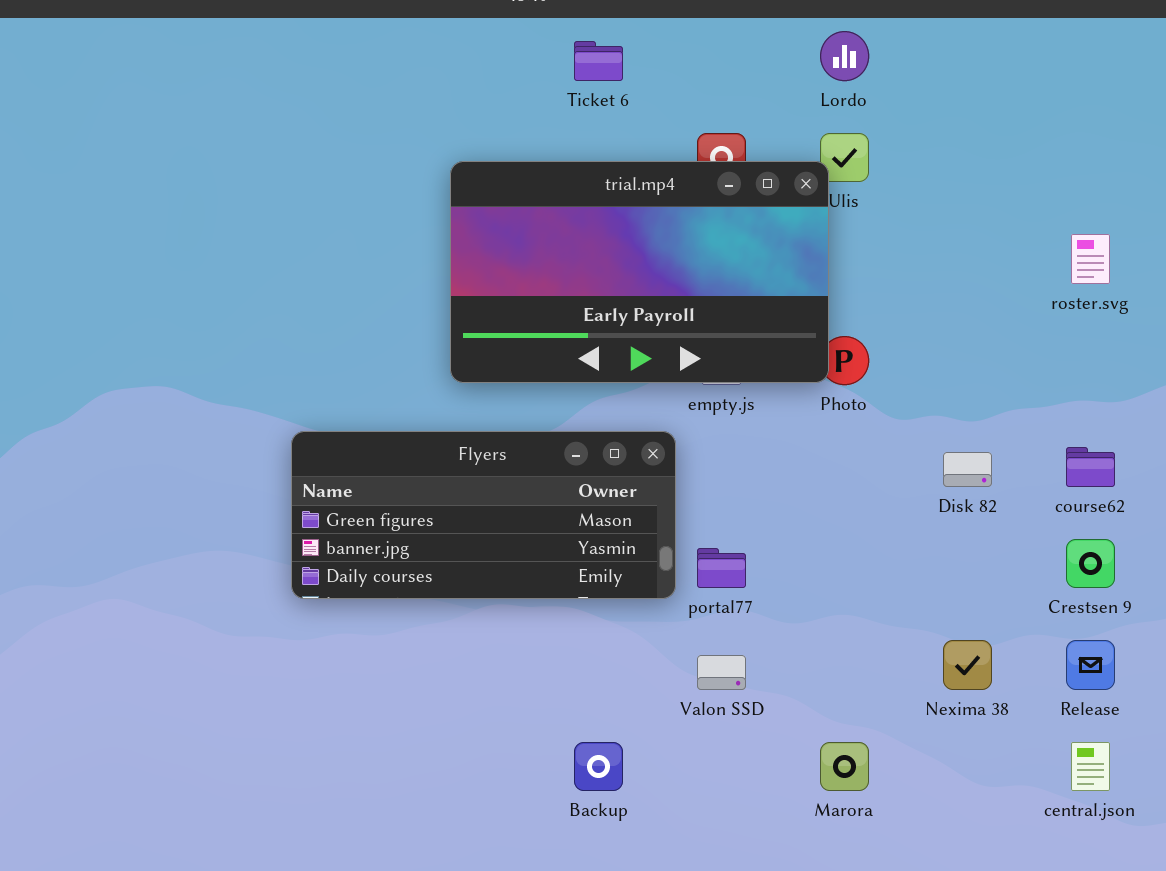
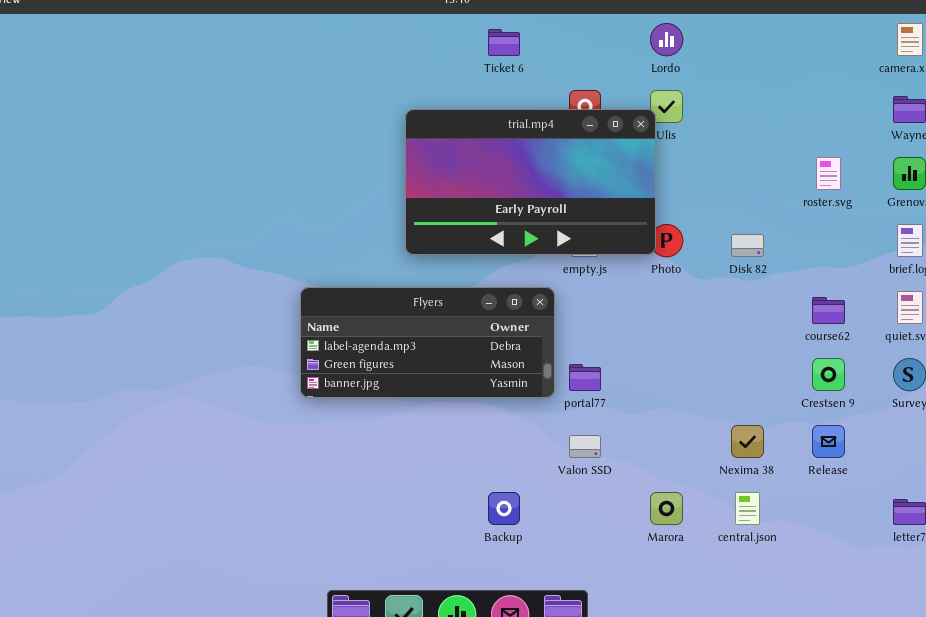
Flyers: [291,431,676,599] -> [300,287,555,398], scrolled up 1 row
Disk 82: [943,452,992,487] -> [731,234,764,257], moved
central.json: [1071,742,1110,791] -> [735,492,760,525], moved

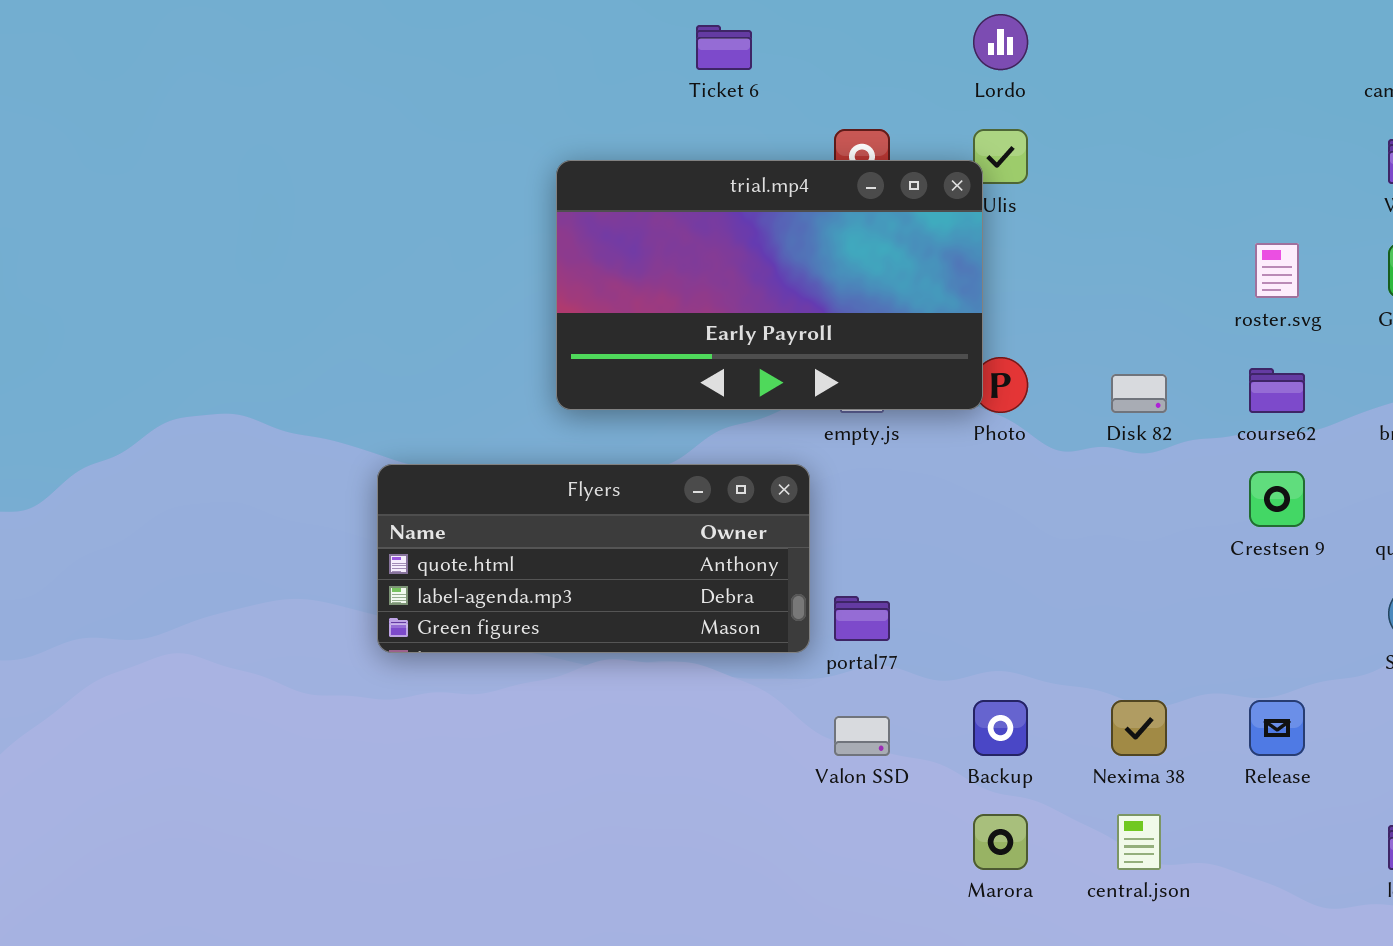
Flyers: [300,287,555,398] -> [377,464,810,653], scrolled up 1 row
course62: [812,297,845,324] -> [1249,368,1305,413], moved
Crestsen 9: [812,358,845,391] -> [1249,471,1305,527], moved
Backup: [488,492,520,525] -> [973,700,1028,756], moved

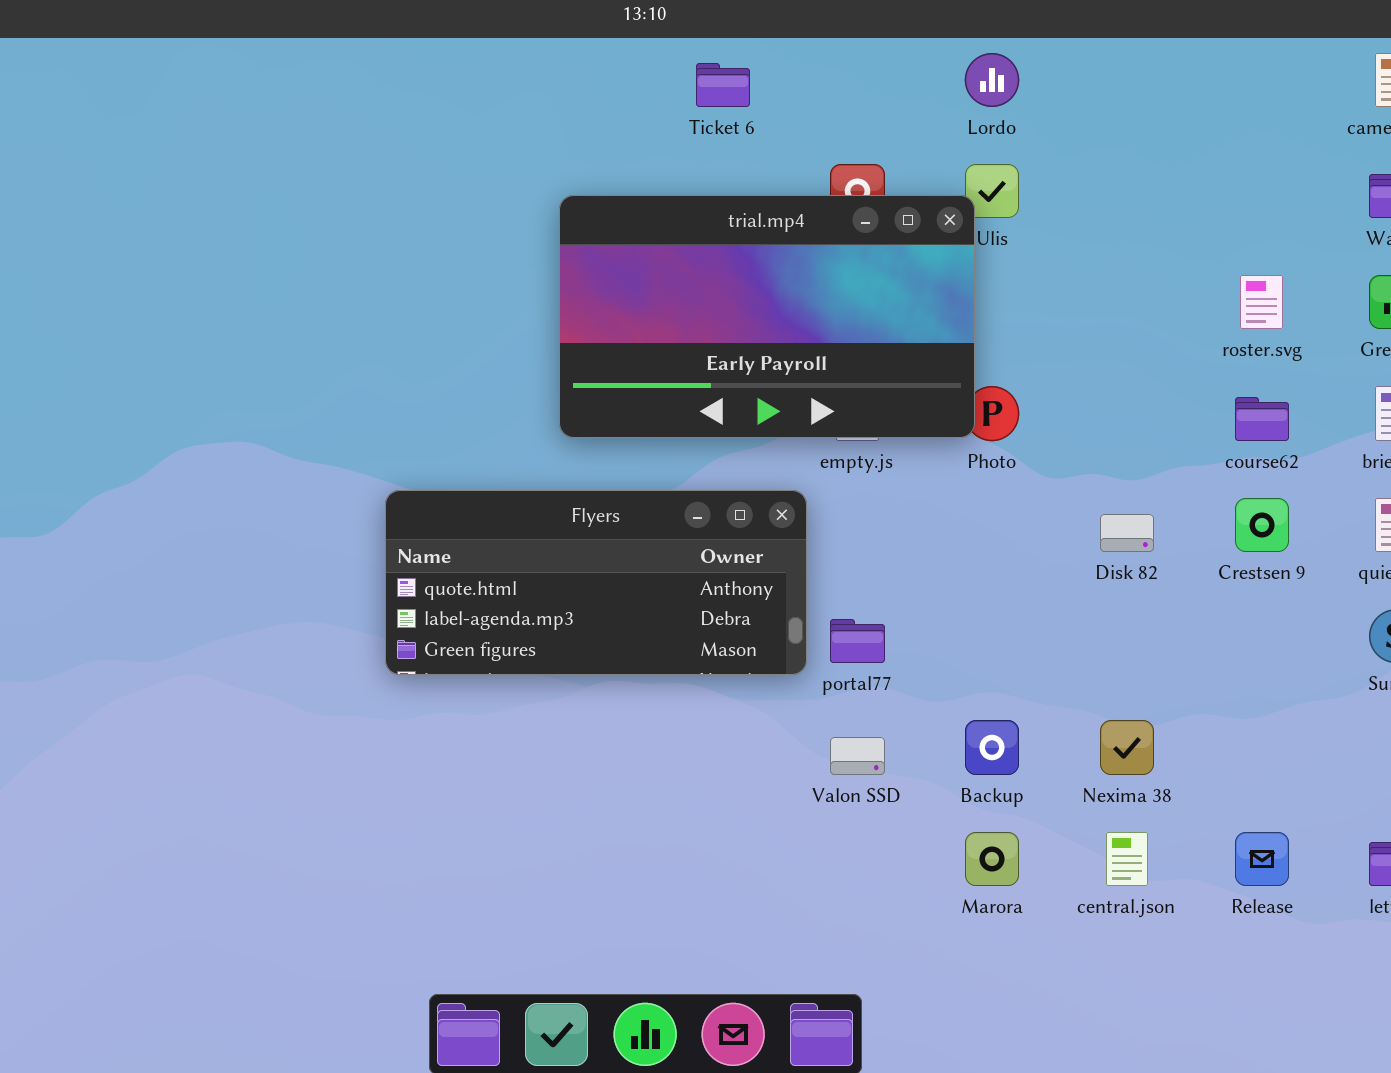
Disk 82: [1111,374,1167,413] -> [1100,514,1154,552], moved
Release: [1249,700,1305,756] -> [1235,832,1289,886], moved

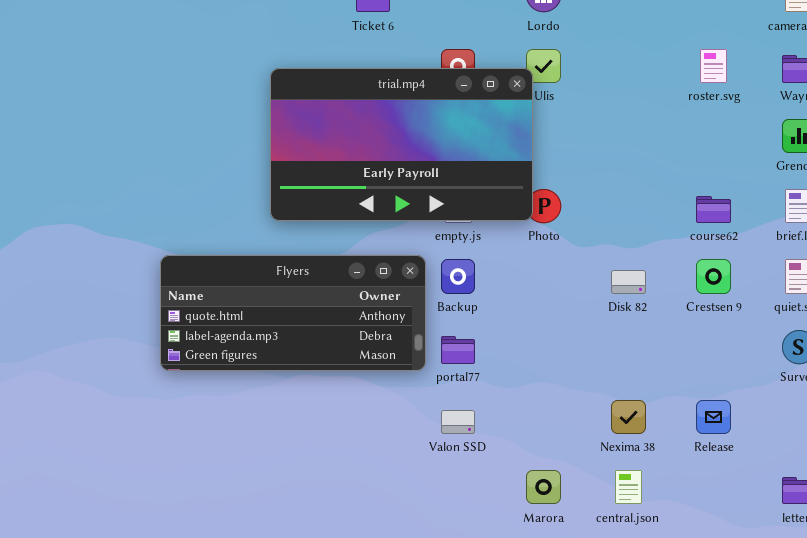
roster.svg: [1240,275,1283,329] -> [700,49,727,83], moved
Backup: [965,720,1019,775] -> [441,259,475,294], moved
Release: [1235,832,1289,886] -> [696,400,731,434], moved

